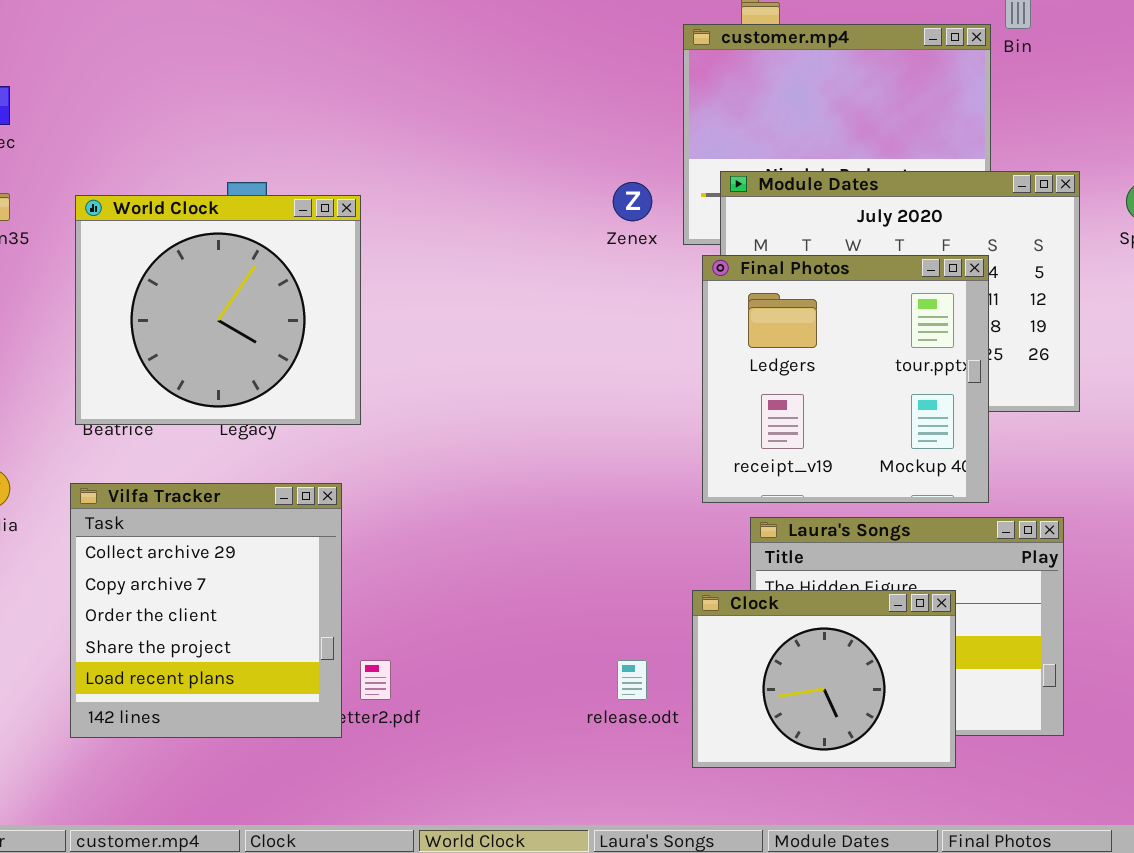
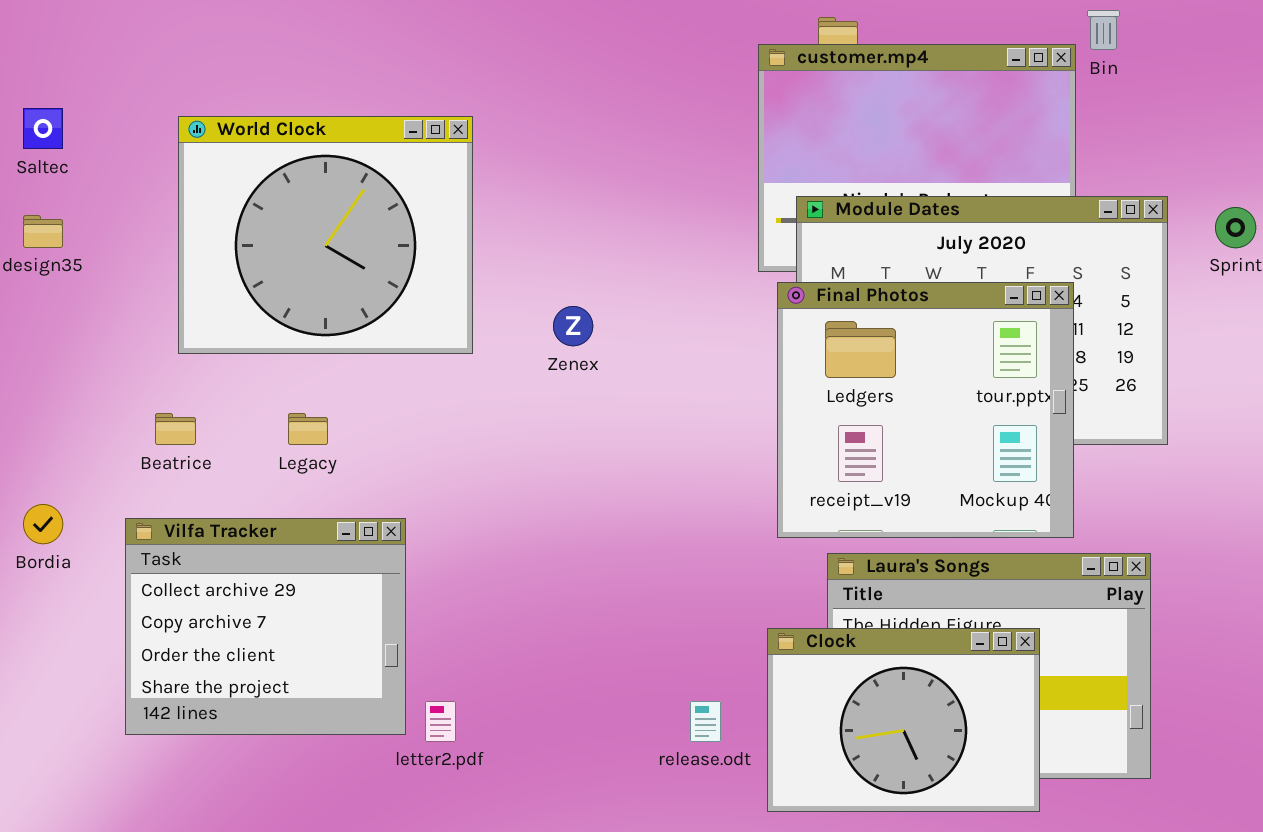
Zenex: [613,182,652,221] -> [553,306,593,346], moved
World Clock: [75,195,361,425] -> [178,116,473,354], moved
Vilfa Tracker: [70,483,342,738] -> [125,518,406,735], resized

